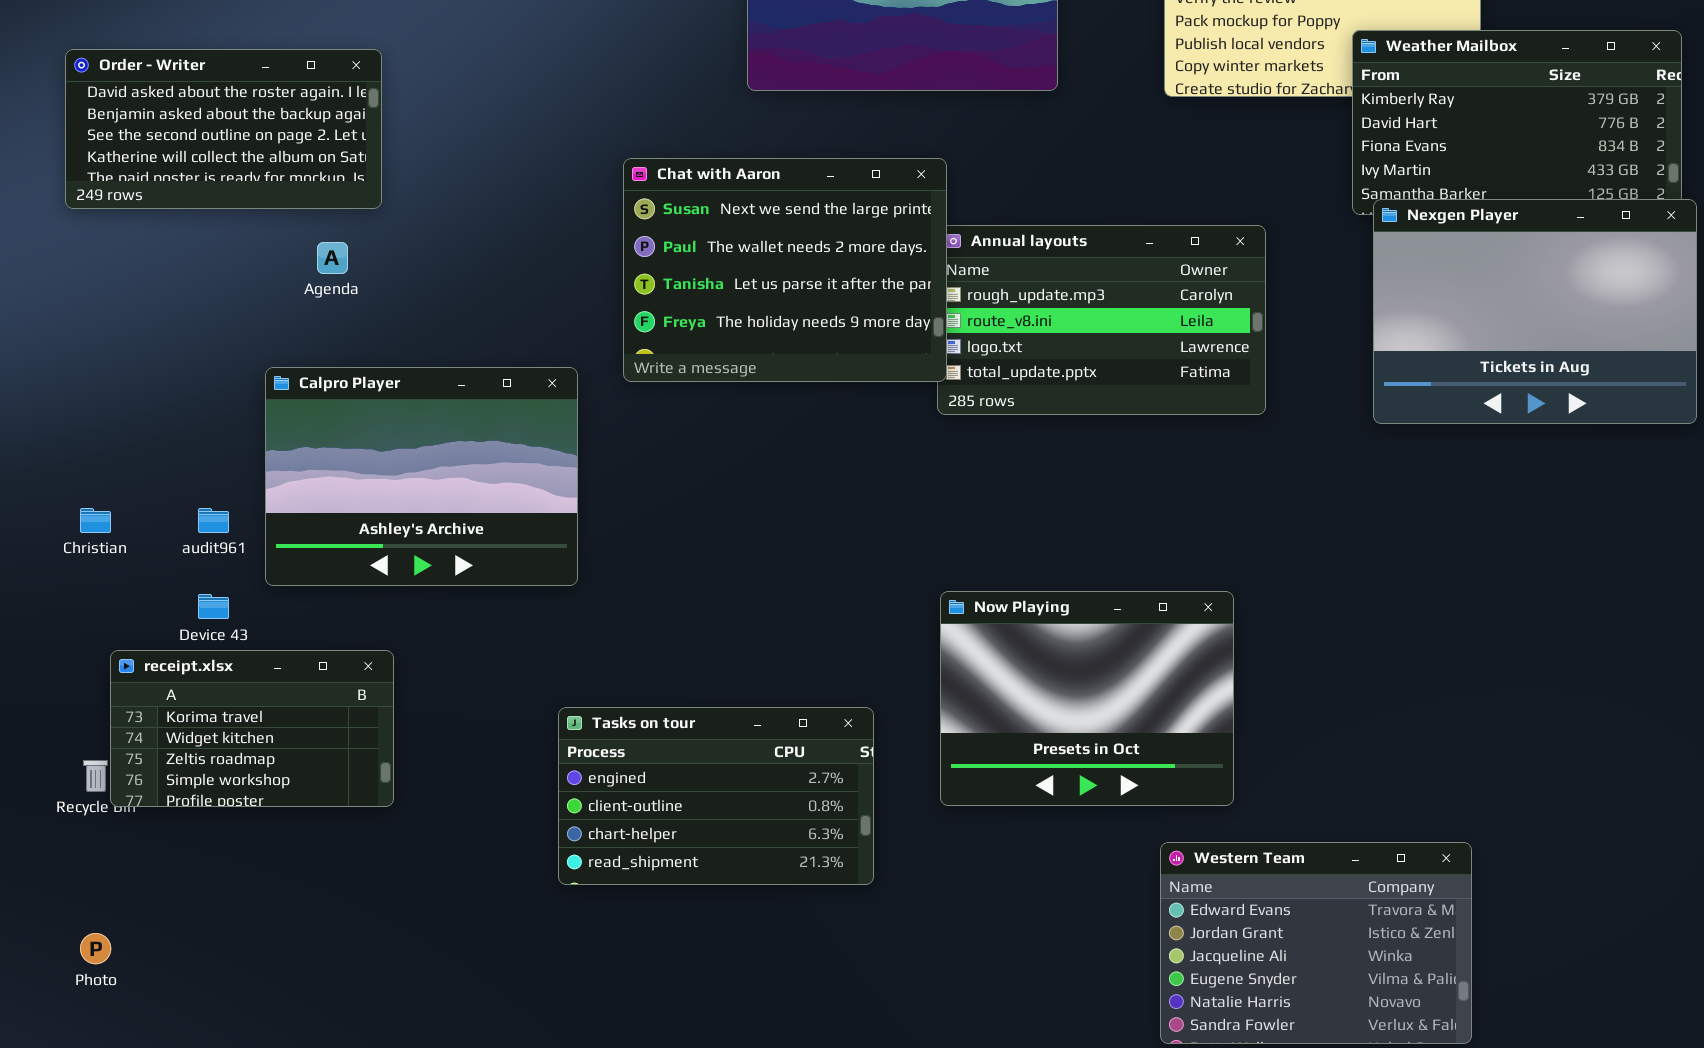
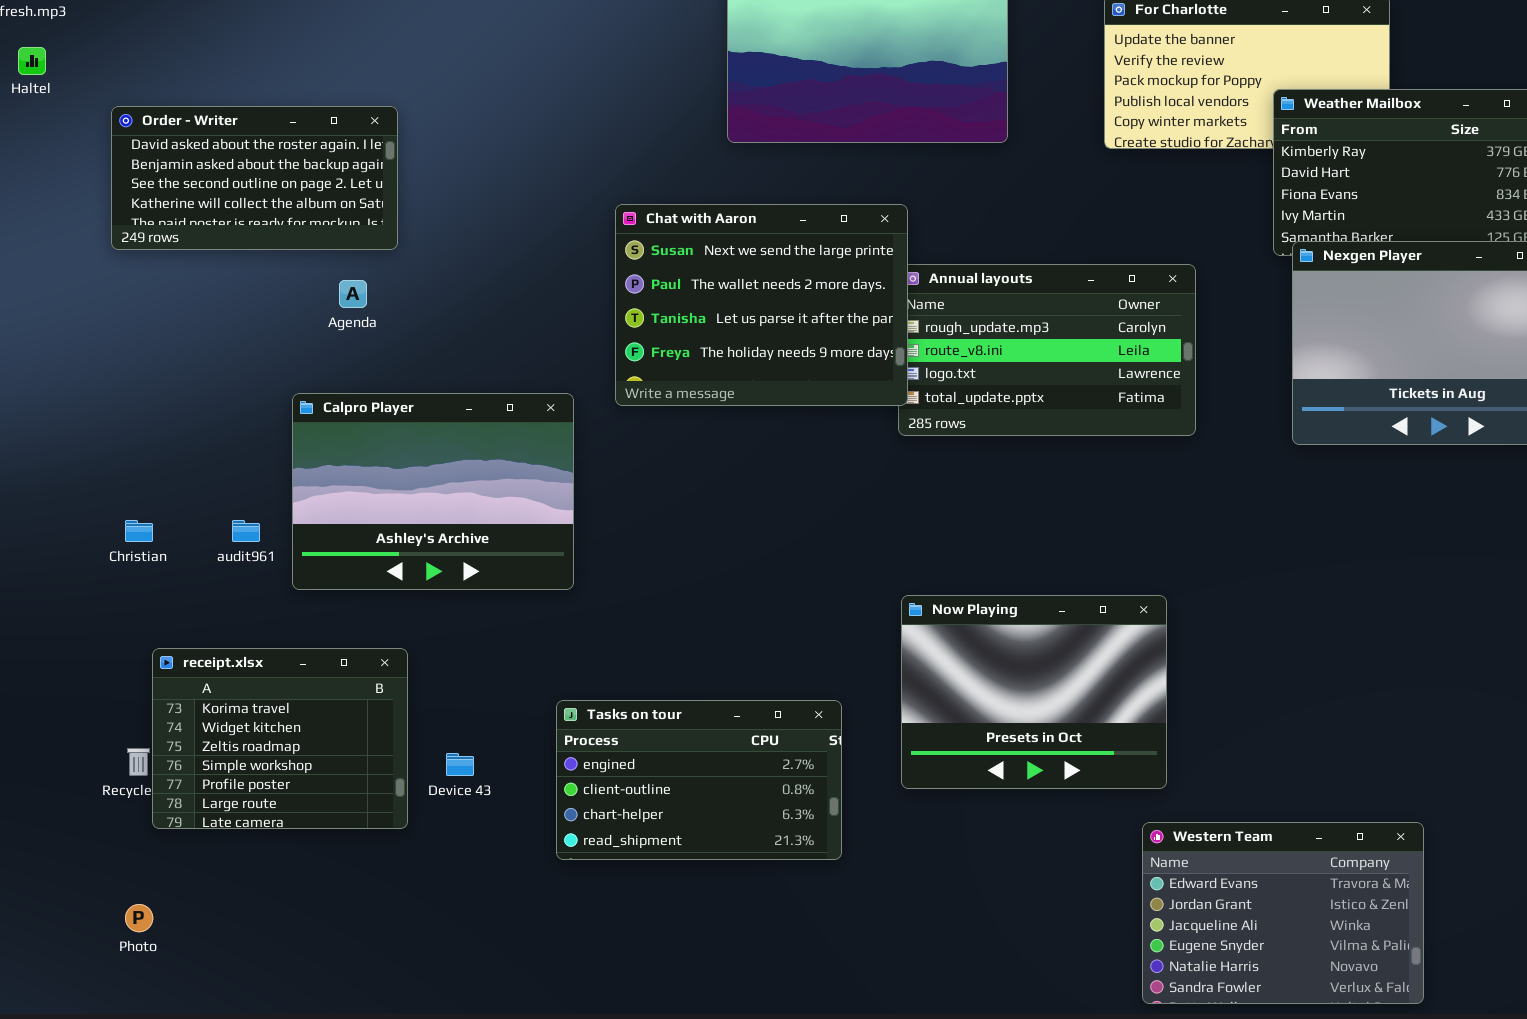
Device 43: [198,594,229,619] -> [446,753,474,776], moved
receipt.xlsx: [110,650,394,807] -> [152,648,408,829], resized
Western Team: [1160,842,1472,1044] -> [1142,822,1424,1004], moved

